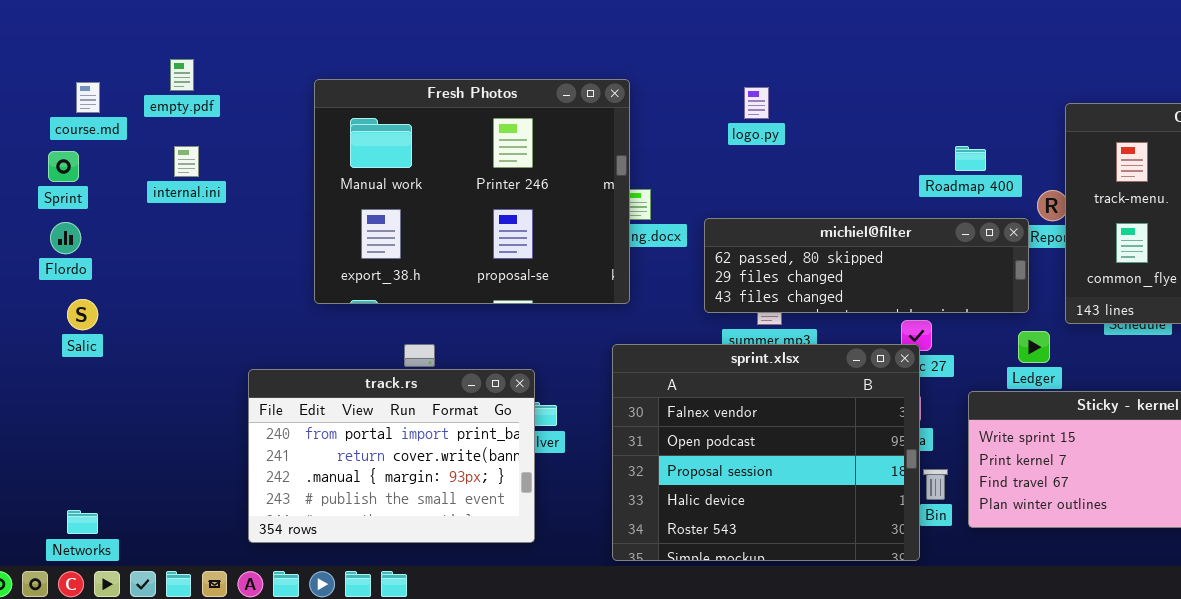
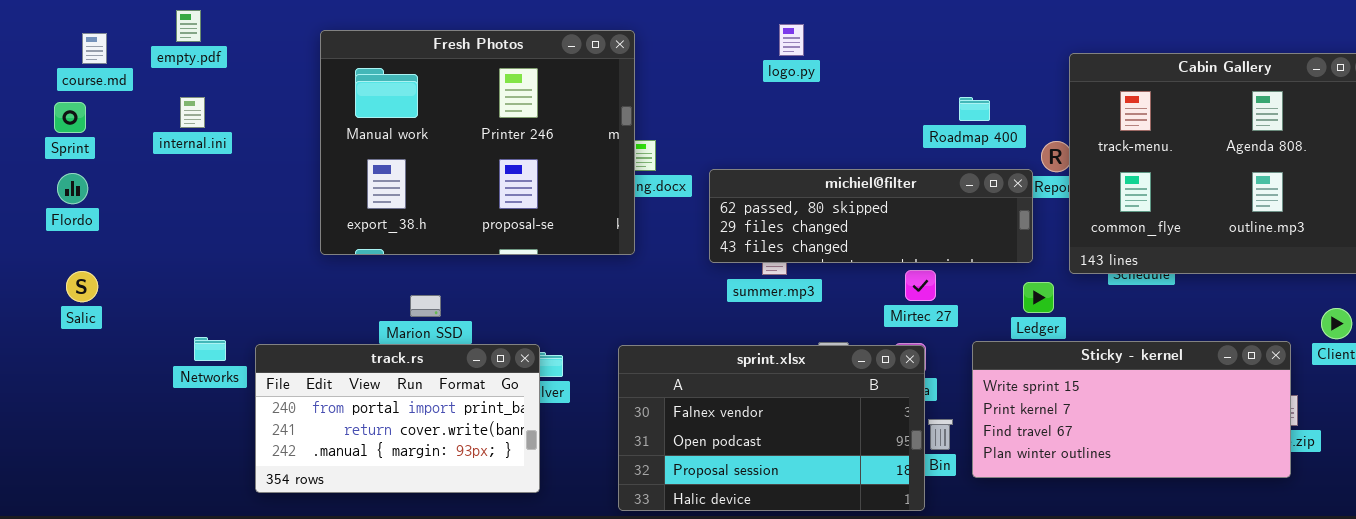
logo.py: [744,87,769,119] -> [779,24,804,56], moved
Salic: [67,299,98,330] -> [66,271,98,302], moved
sprint.xlsx: [612,344,920,561] -> [618,345,925,511], resized
track.rs: [248,369,535,543] -> [255,344,540,493], resized
Networks: [67,510,98,534] -> [194,337,226,361], moved

